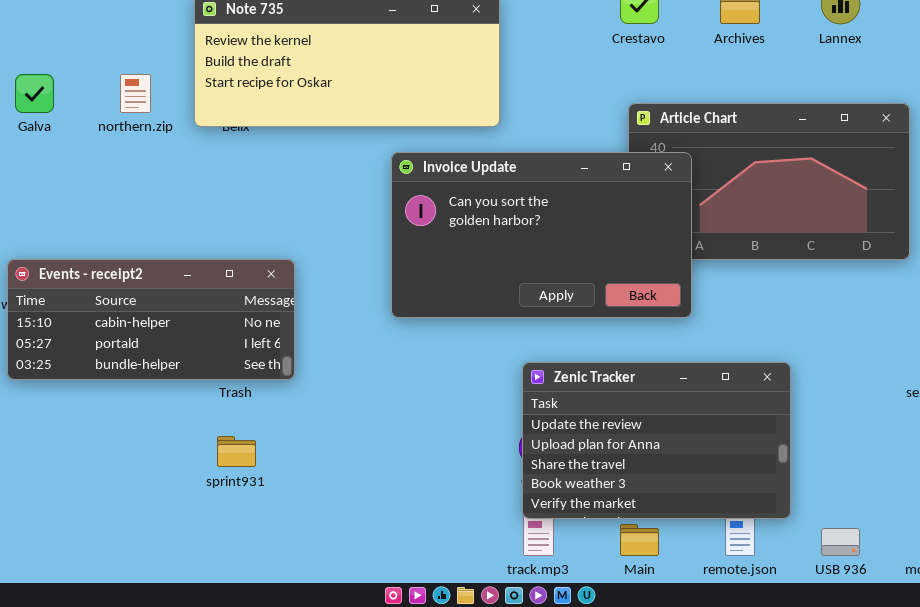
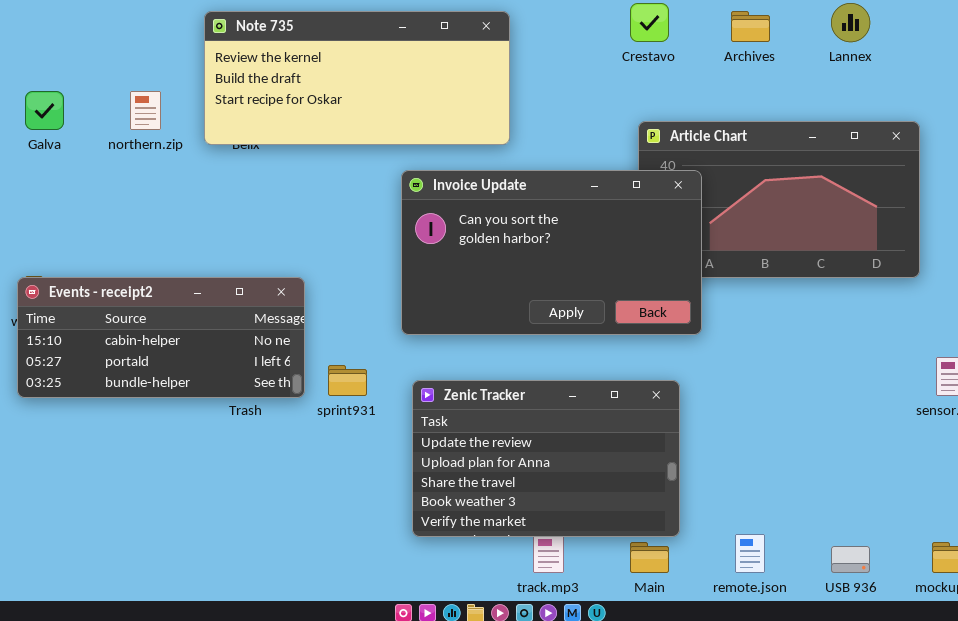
Zenic Tracker: [522,362,791,519] -> [412,380,680,537], moved
sprint931: [217,436,256,467] -> [328,365,367,396], moved

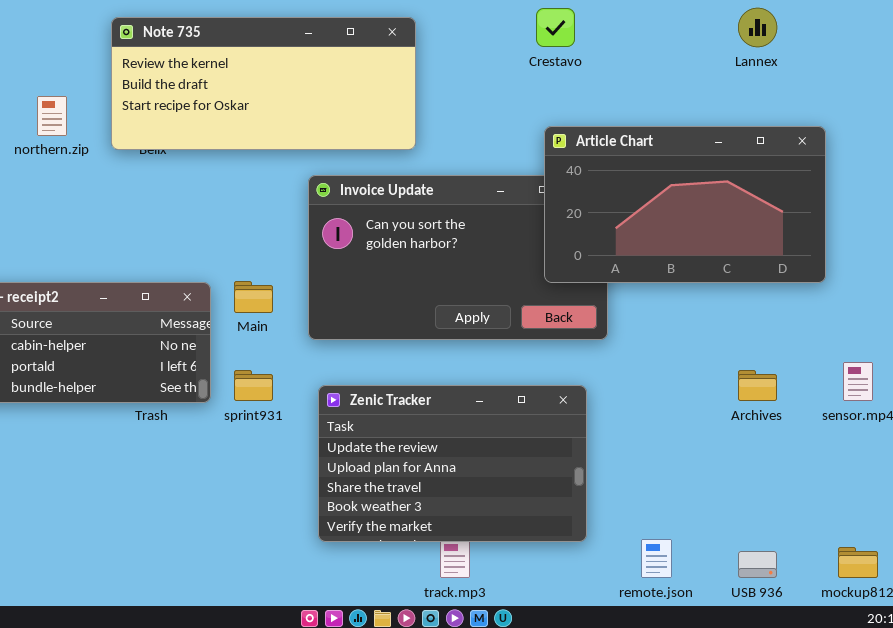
Archives: [731,11,770,42] -> [738,370,777,401], moved
Article Chart: [638,121,920,278] -> [544,126,826,283], raised
Main: [630,542,669,573] -> [234,281,273,313], moved

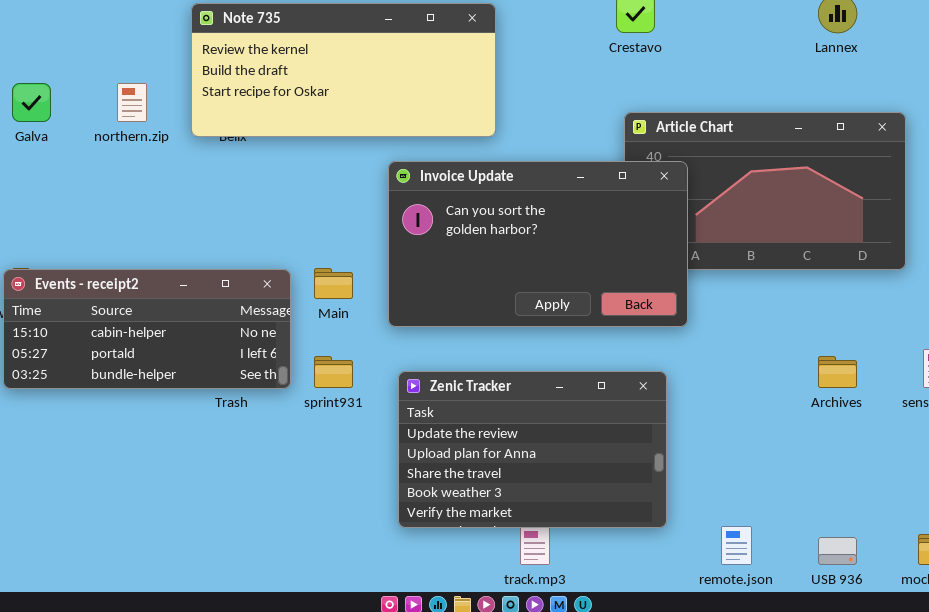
Invoice Update: [308,175,608,340] -> [388,161,688,327], raised

